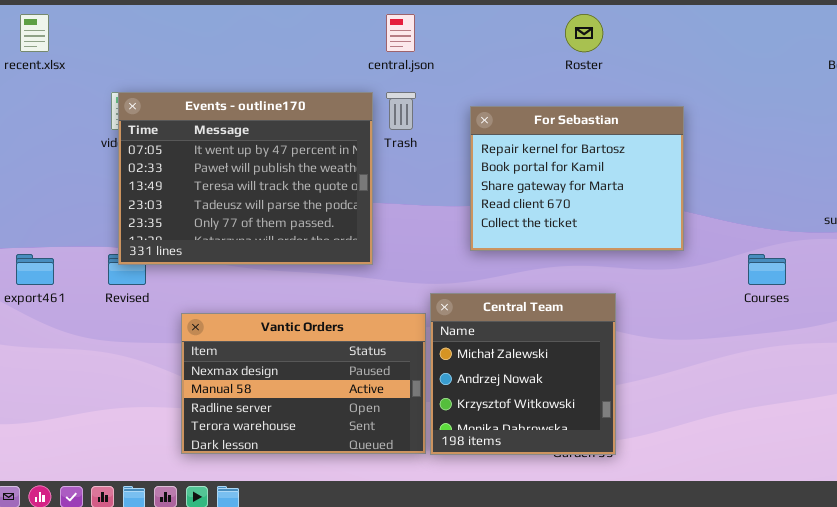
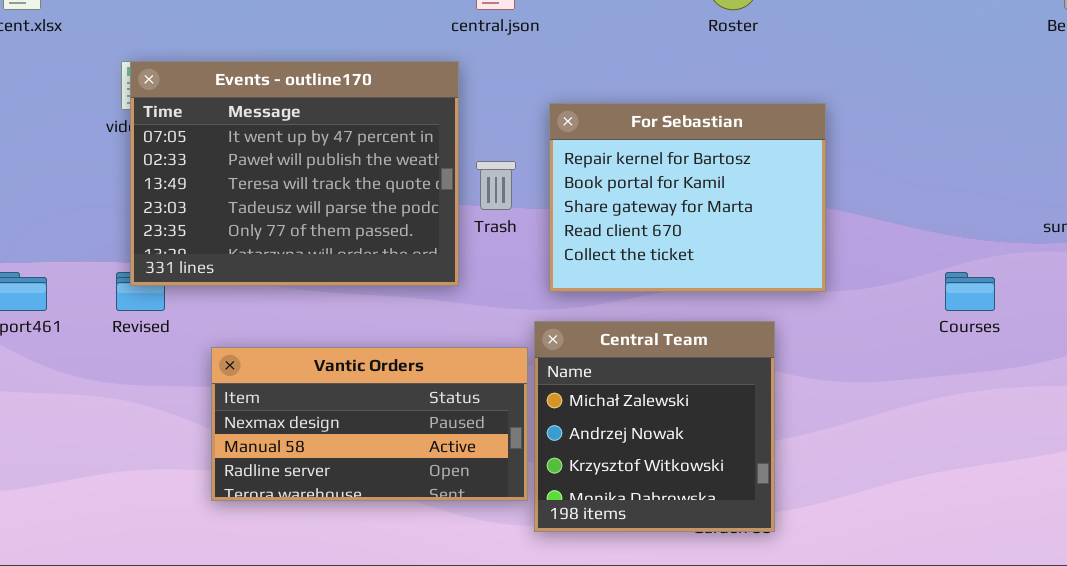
Trash: [386,92,416,130] -> [476,161,516,210], moved
For Sebastian: [470,106,684,251] -> [549,103,826,292], moved
Vantic Orders: [181,313,426,454] -> [211,347,528,501], resized

